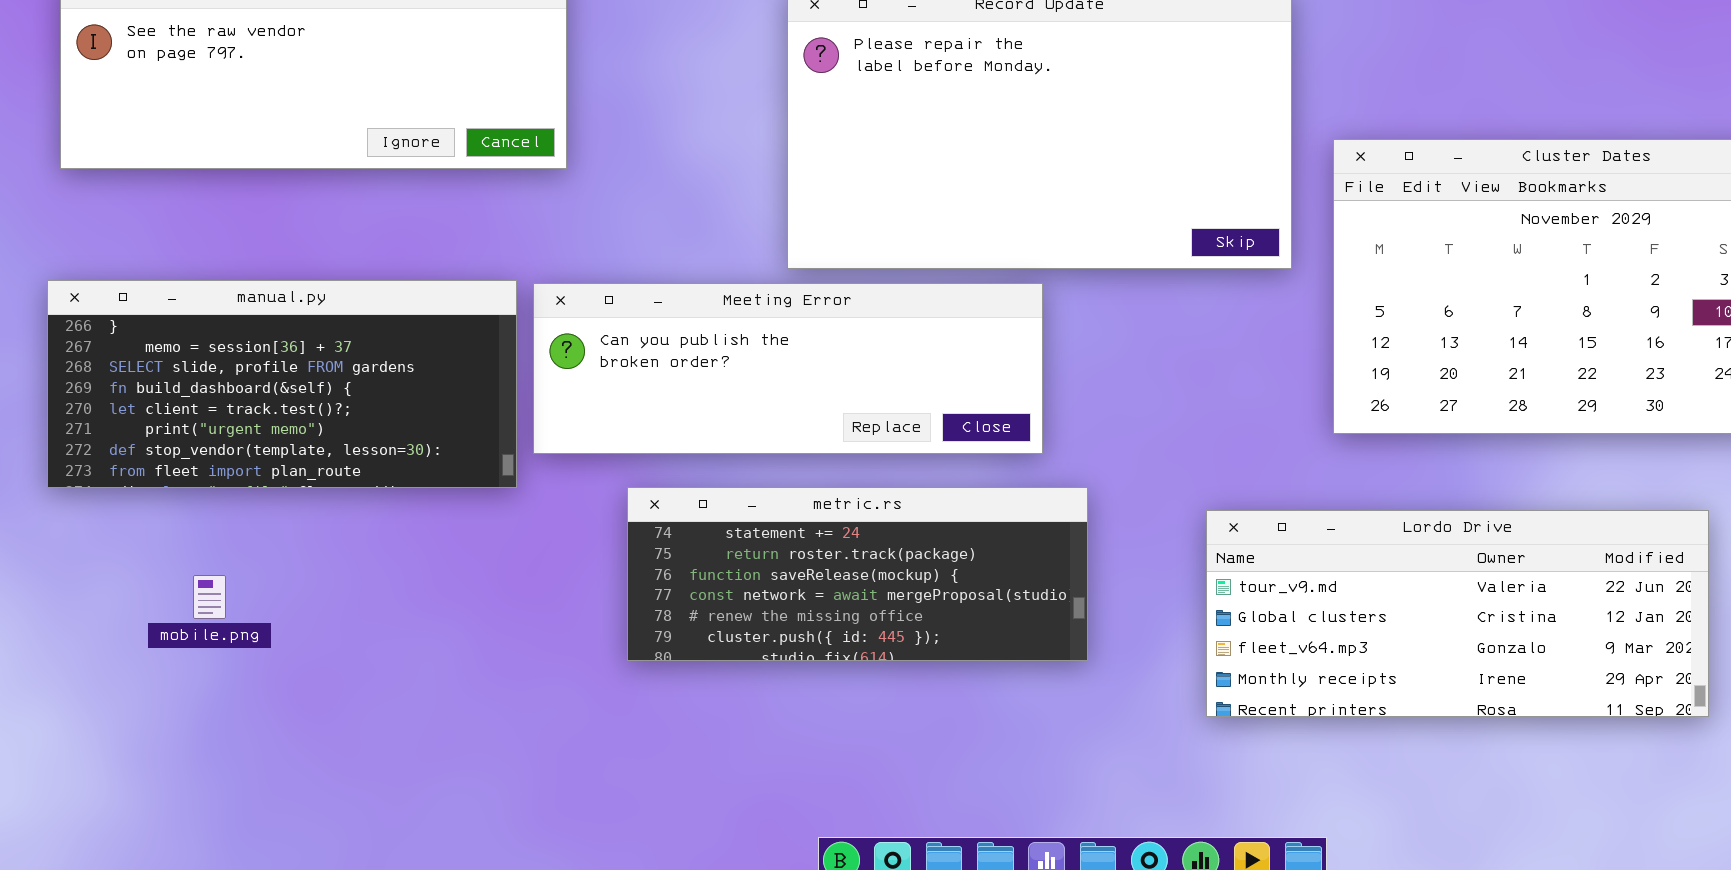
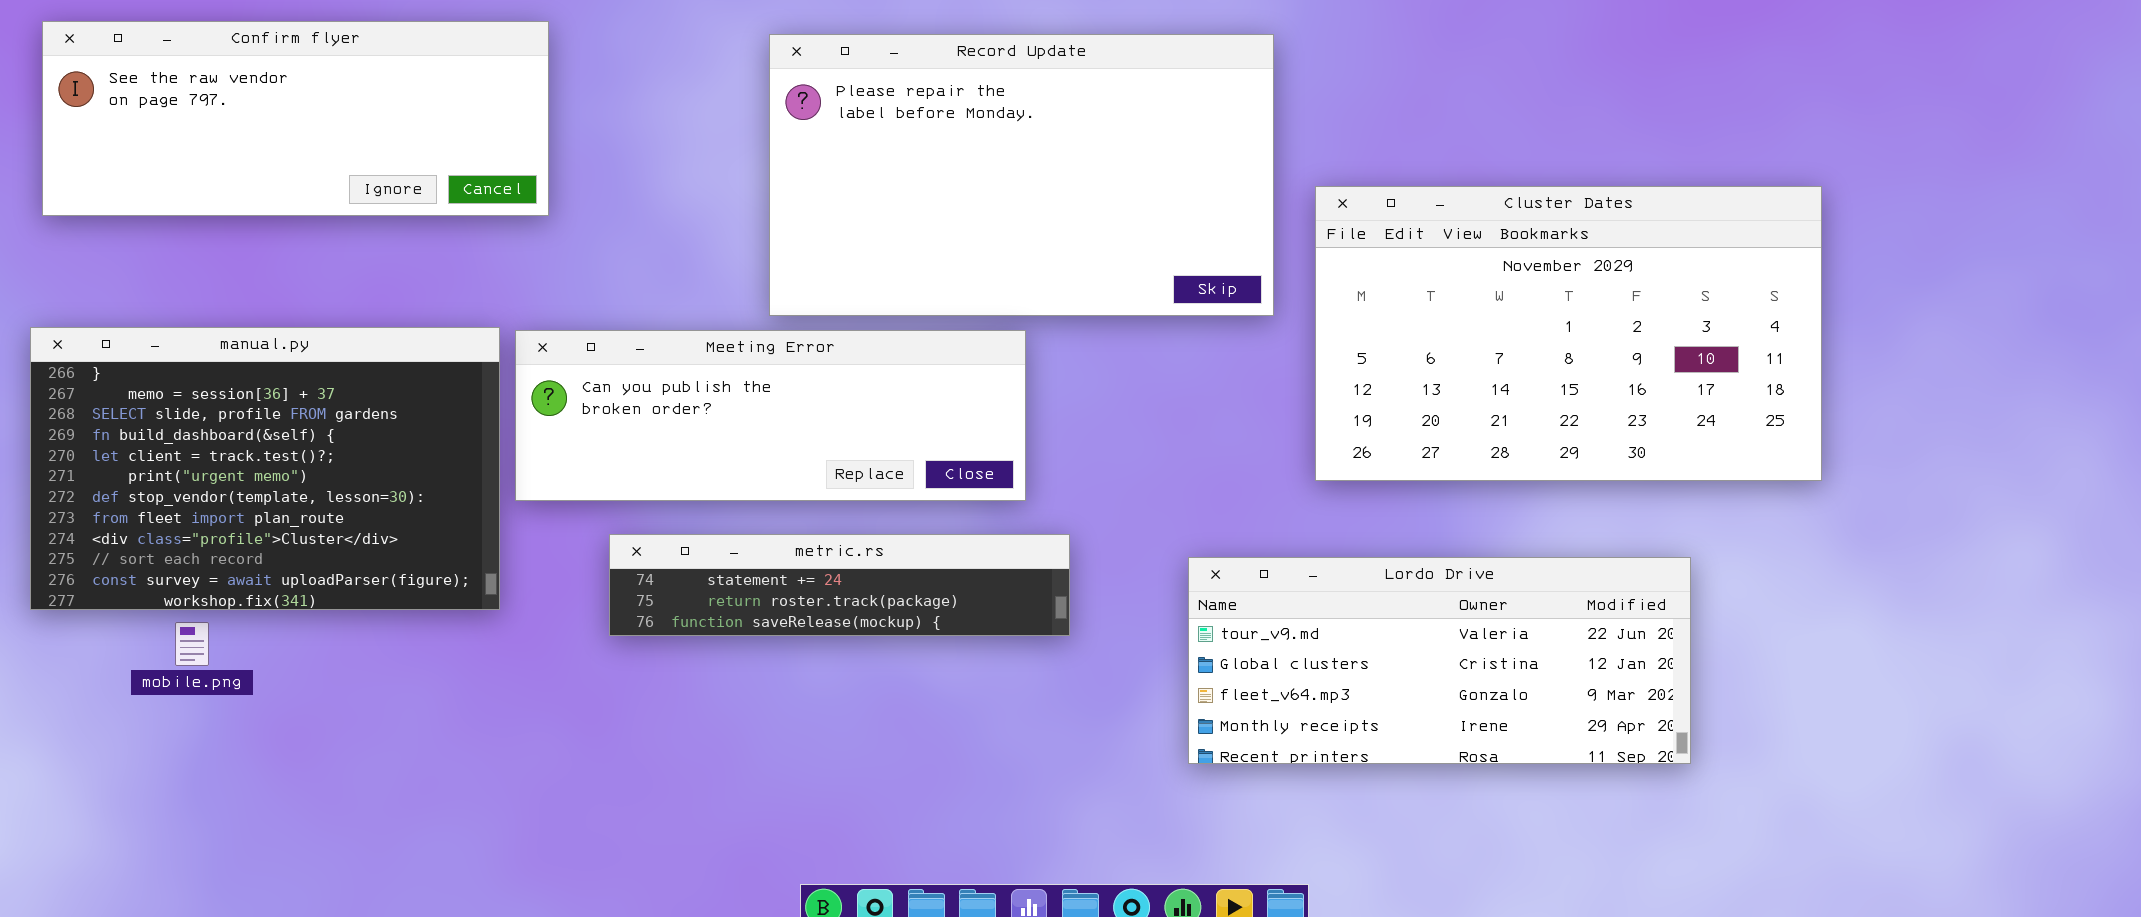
manual.py: [47,280,517,488] -> [30,327,500,610], resized
metric.rs: [627,487,1088,661] -> [609,534,1070,636], resized

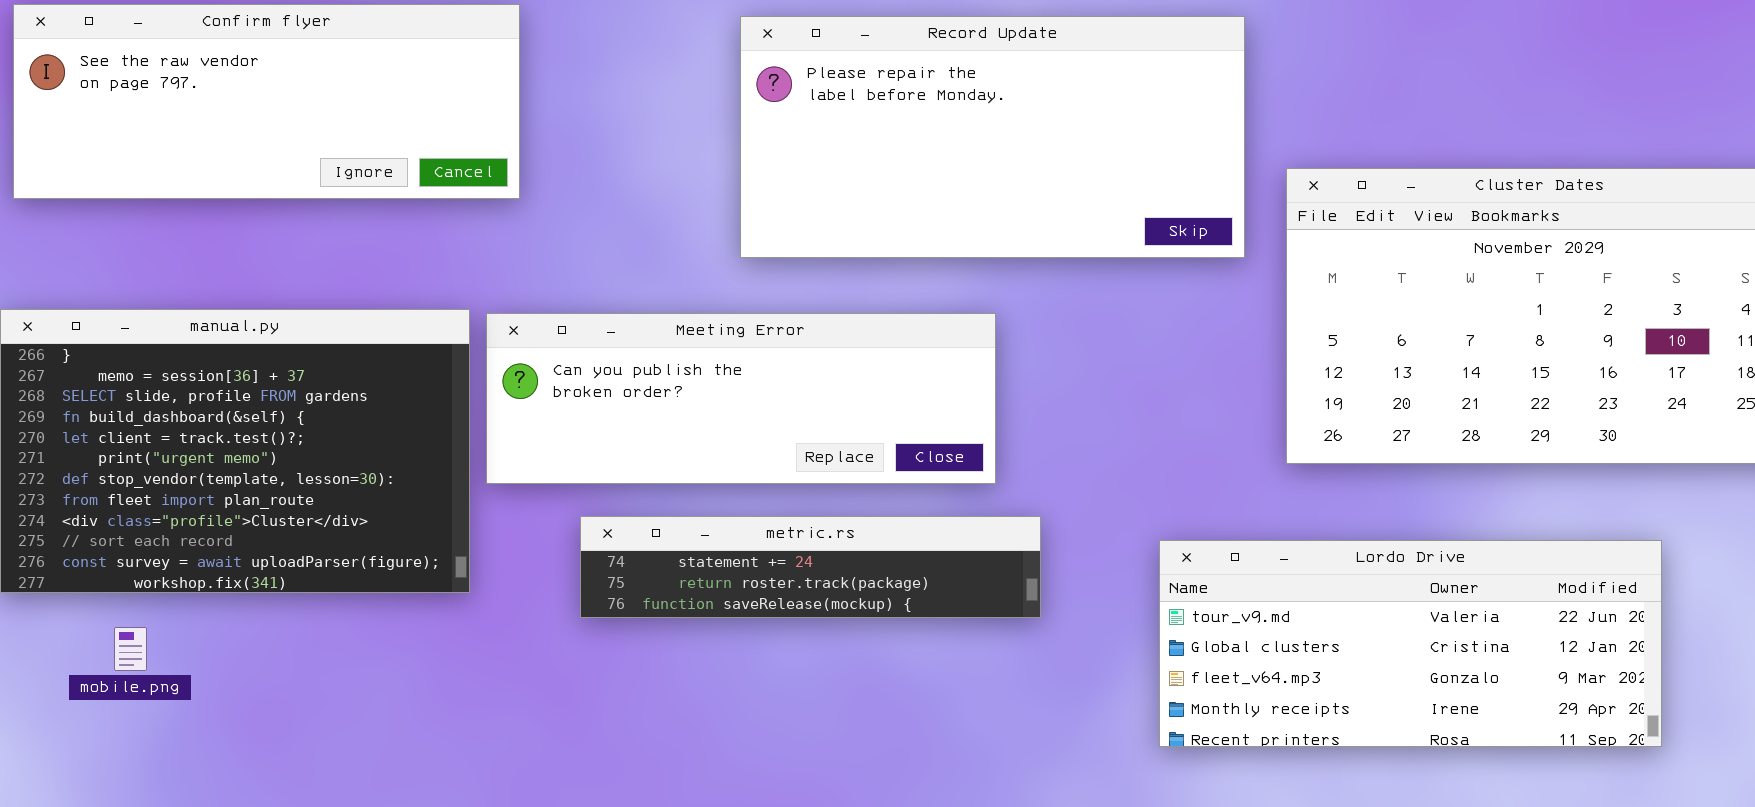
Record Update: [769,34,1274,316] -> [740,16,1245,258], resized
mobile.png: [175,622,209,666] -> [114,627,147,671], moved

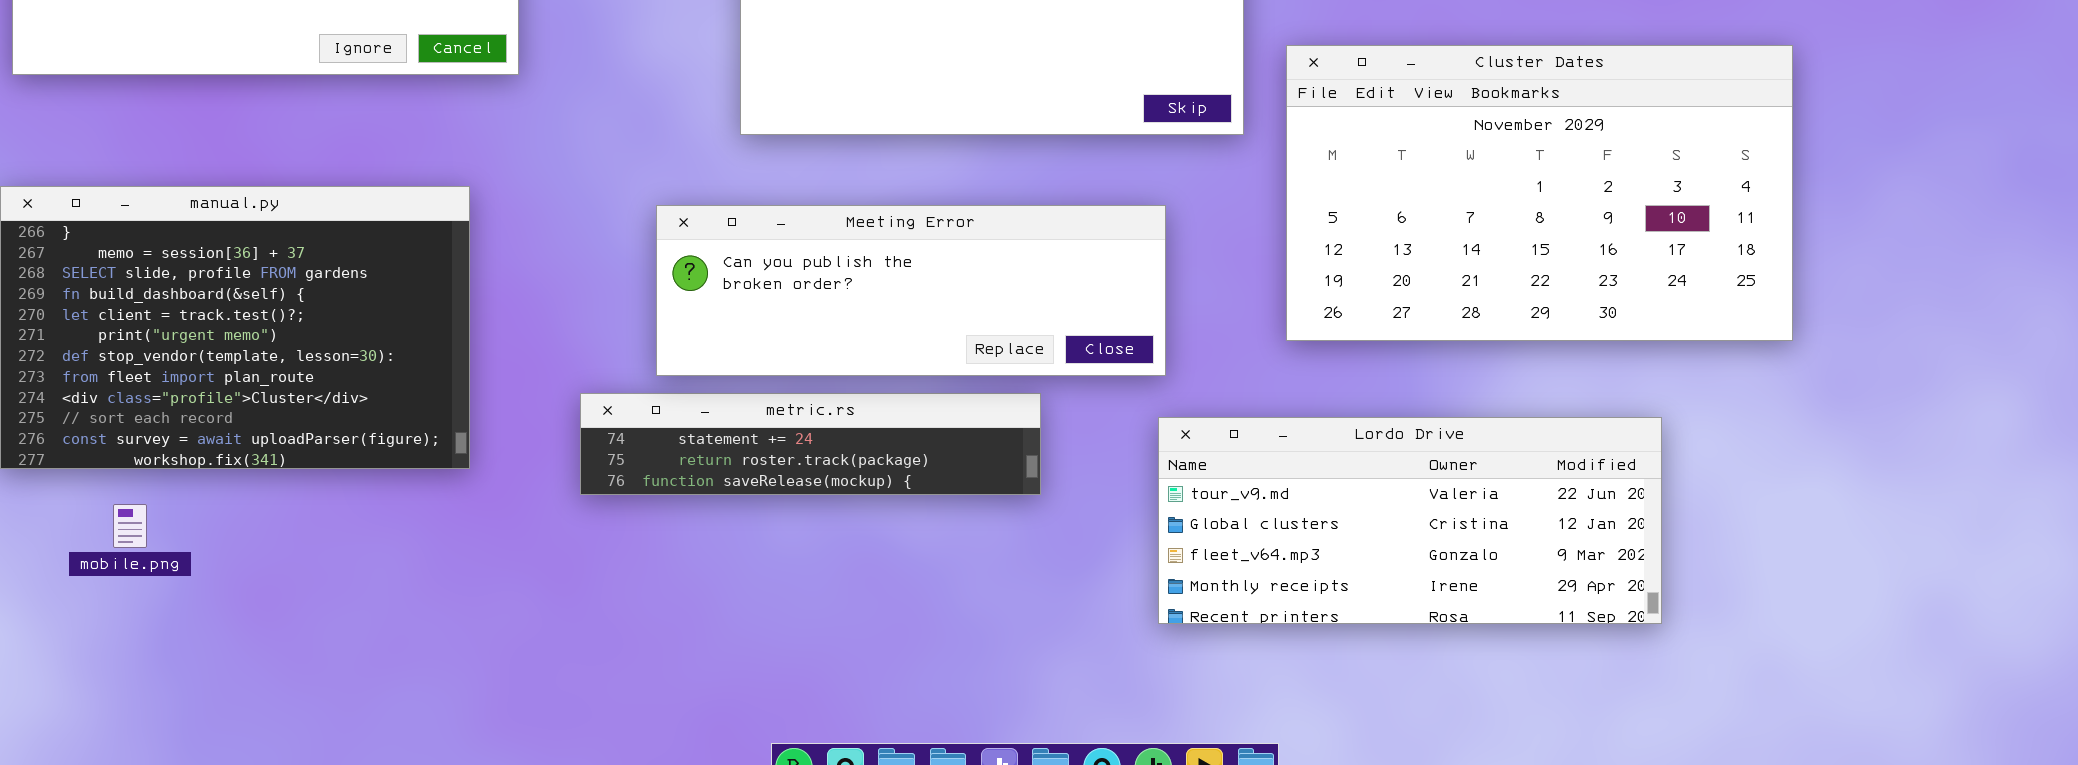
Meeting Error: [486,313,996,484] -> [656,205,1166,376], moved

